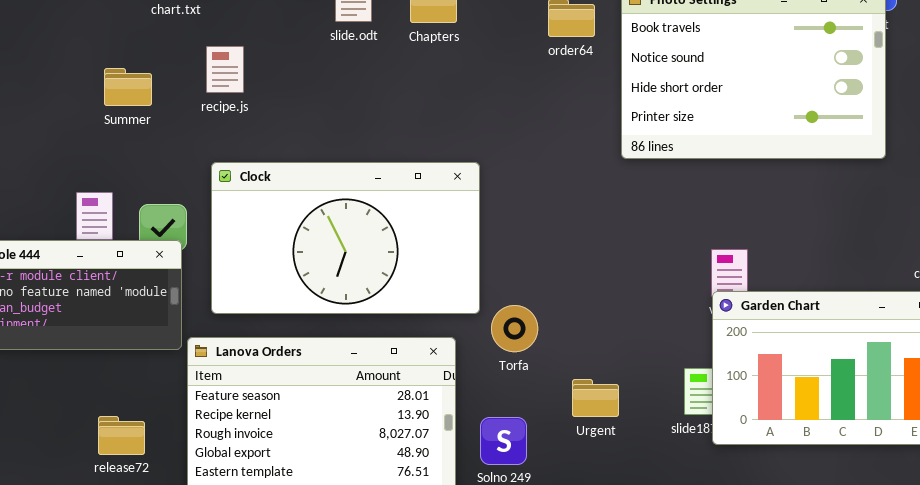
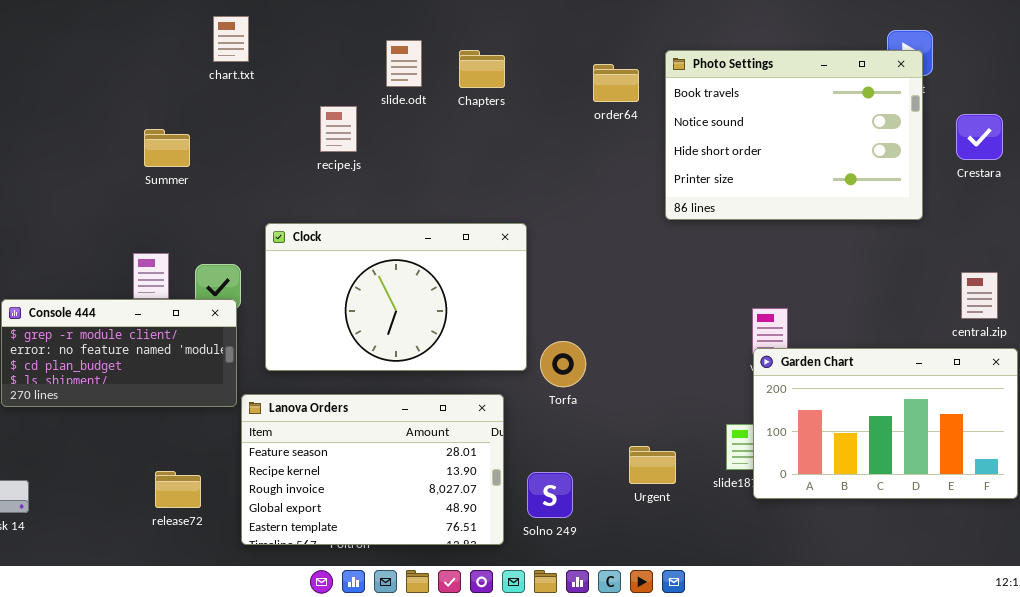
recipe.js: [206,46,244,93] -> [320,106,357,152], moved
Summer: [104,68,152,106] -> [144,129,190,167], moved
Torfa: [491,305,538,352] -> [540,341,586,387], moved
Urgent: [572,379,619,417] -> [629,446,676,484], moved

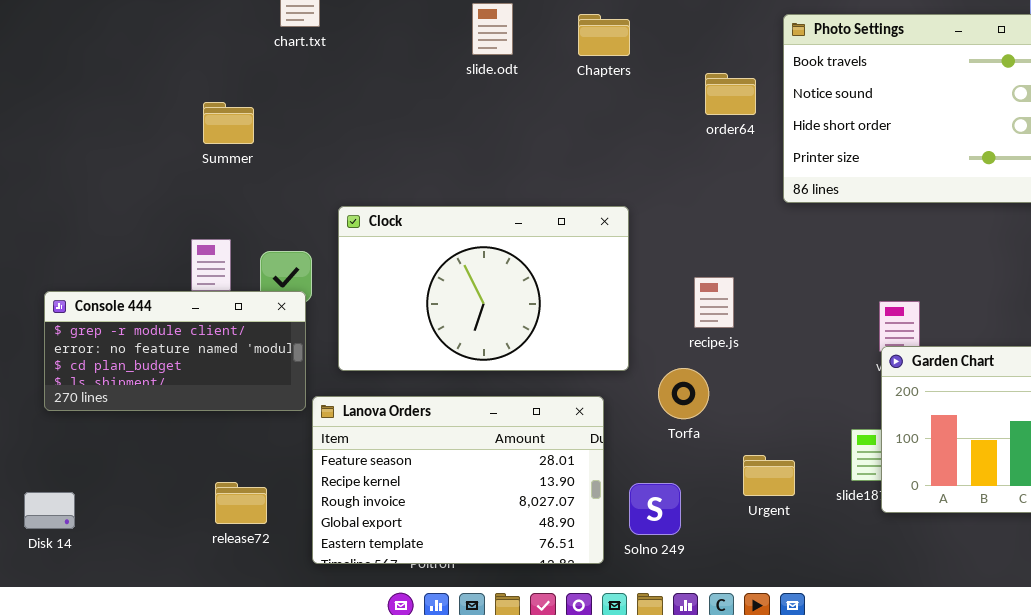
Chapters: [459,50,505,88] -> [578,14,630,56], moved
order64: [593,64,639,102] -> [705,73,756,115], moved
recipe.js: [320,106,357,152] -> [694,277,734,328], moved
Torfa: [540,341,586,387] -> [658,368,709,419], moved

